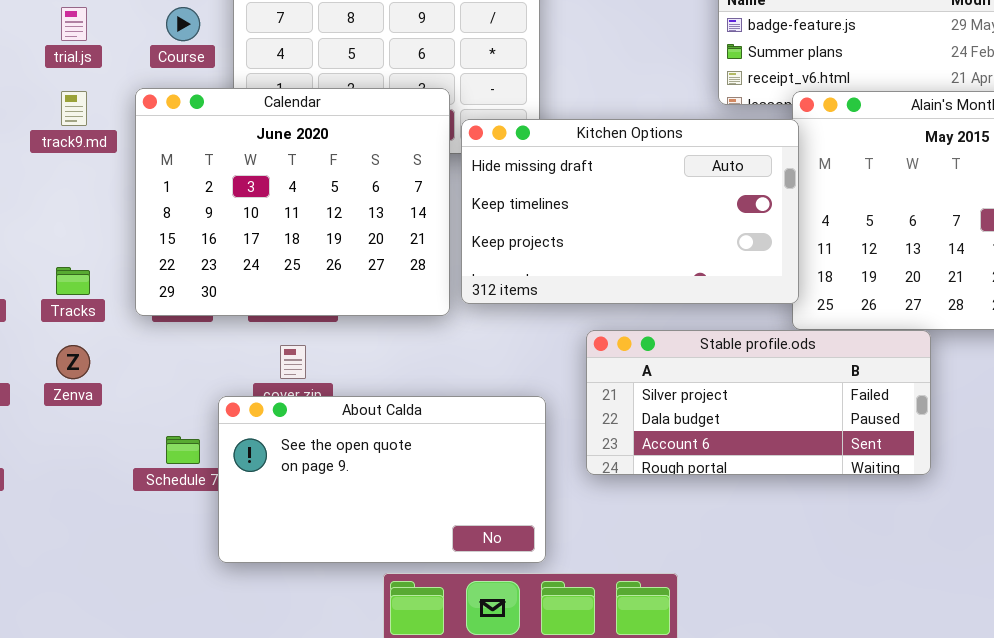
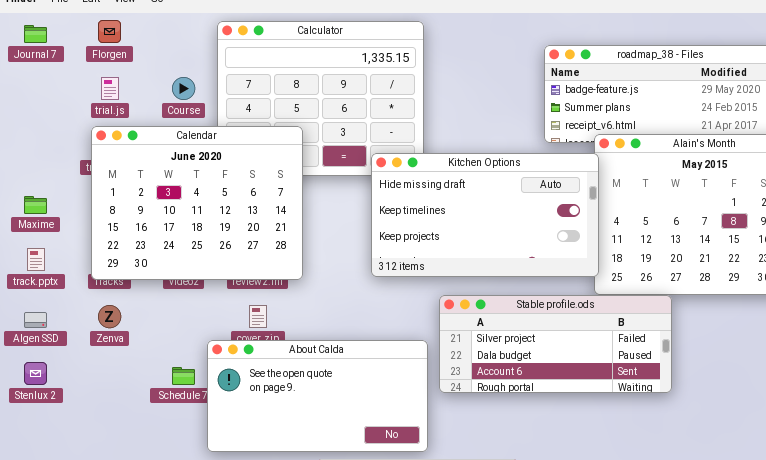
Calendar: [135,88,450,316] -> [91,126,303,280], moved
Stable profile.ods: [586,330,931,475] -> [439,295,672,393], moved

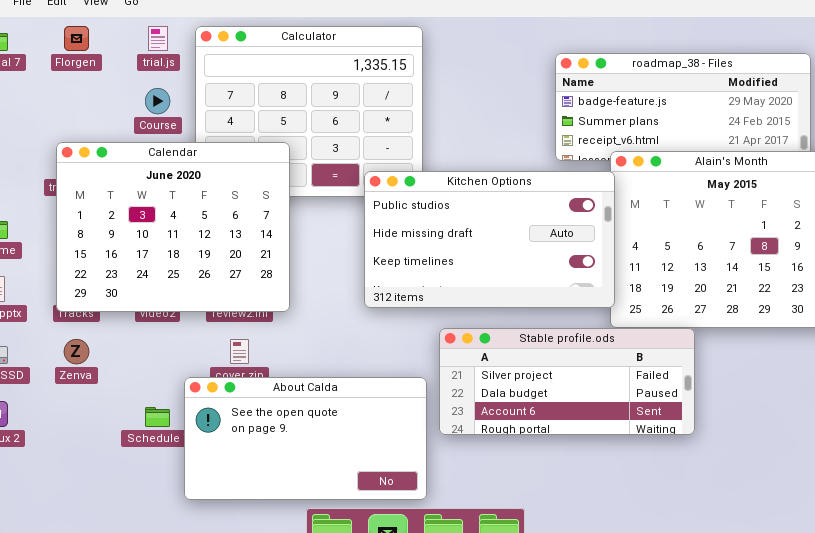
trial.js: [101,77,119,100] -> [148,26,168,51], moved
Kitchen Options: [371,153,599,277] -> [364,171,615,308], scrolled up 1 row

